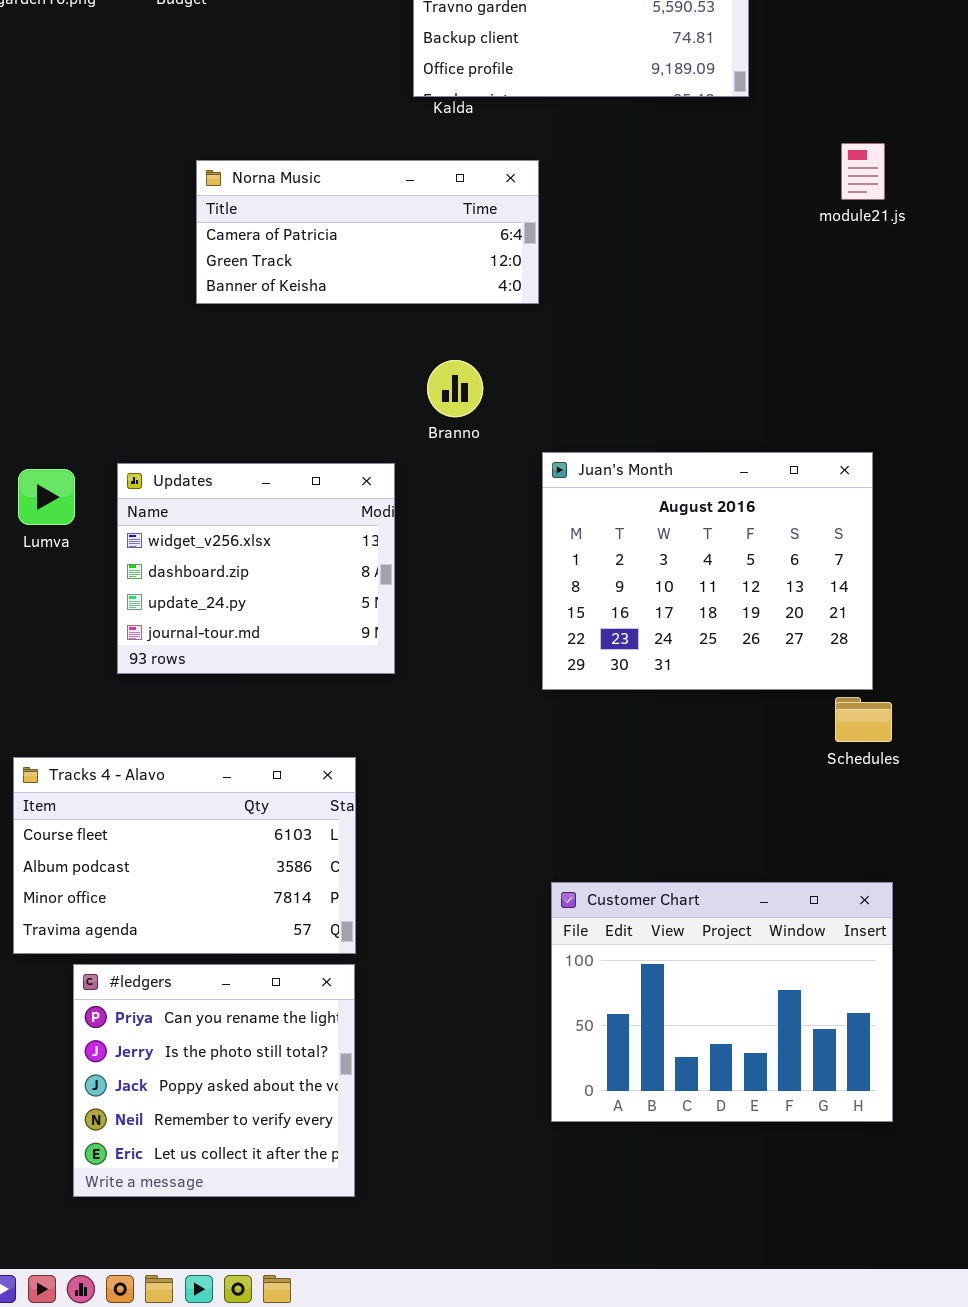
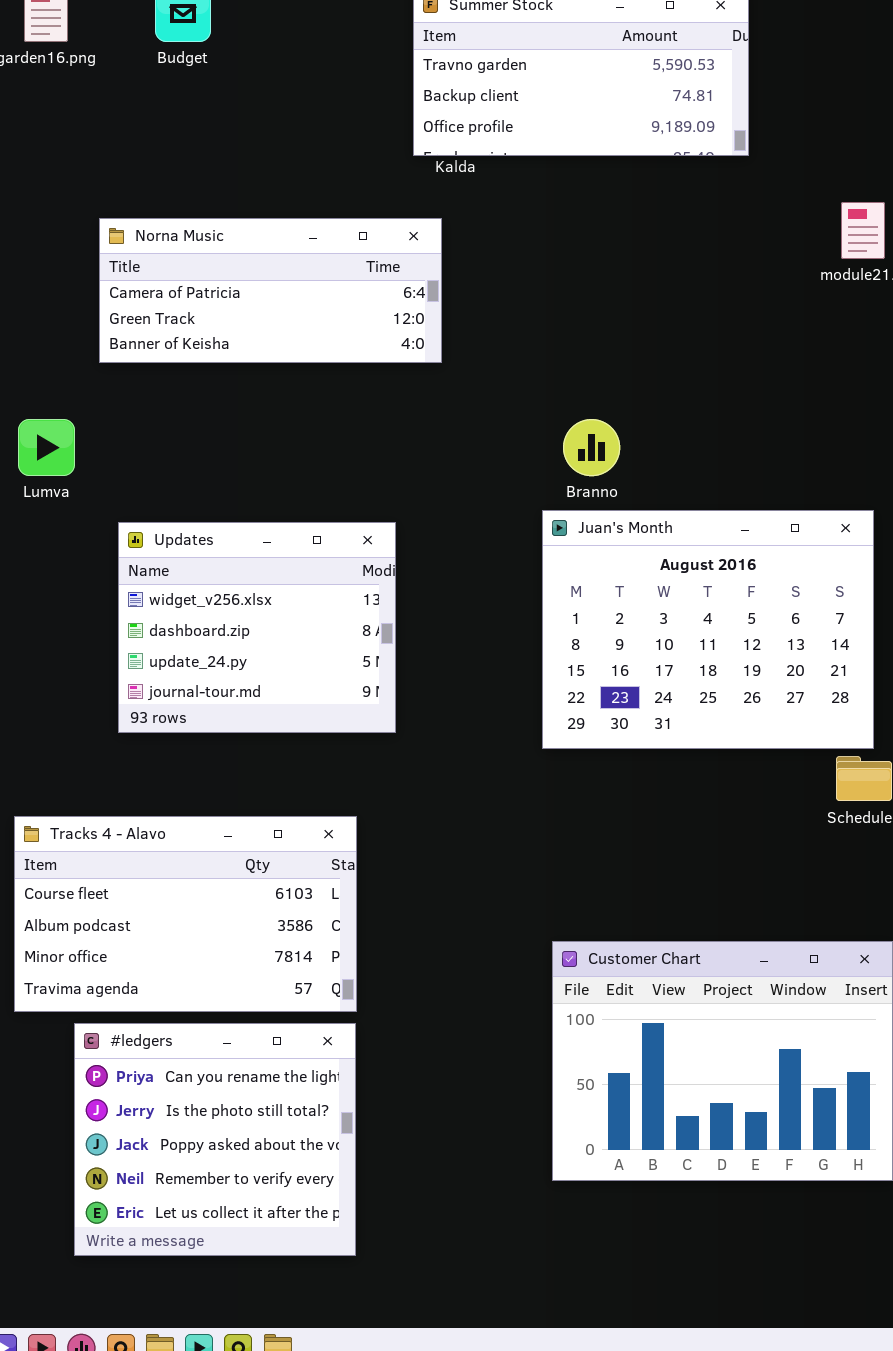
Norna Music: [196,160,539,304] -> [99,218,442,363], moved
Branno: [427,360,483,417] -> [563,419,620,476], moved
Lumva: [18,469,75,525] -> [18,419,75,476], moved

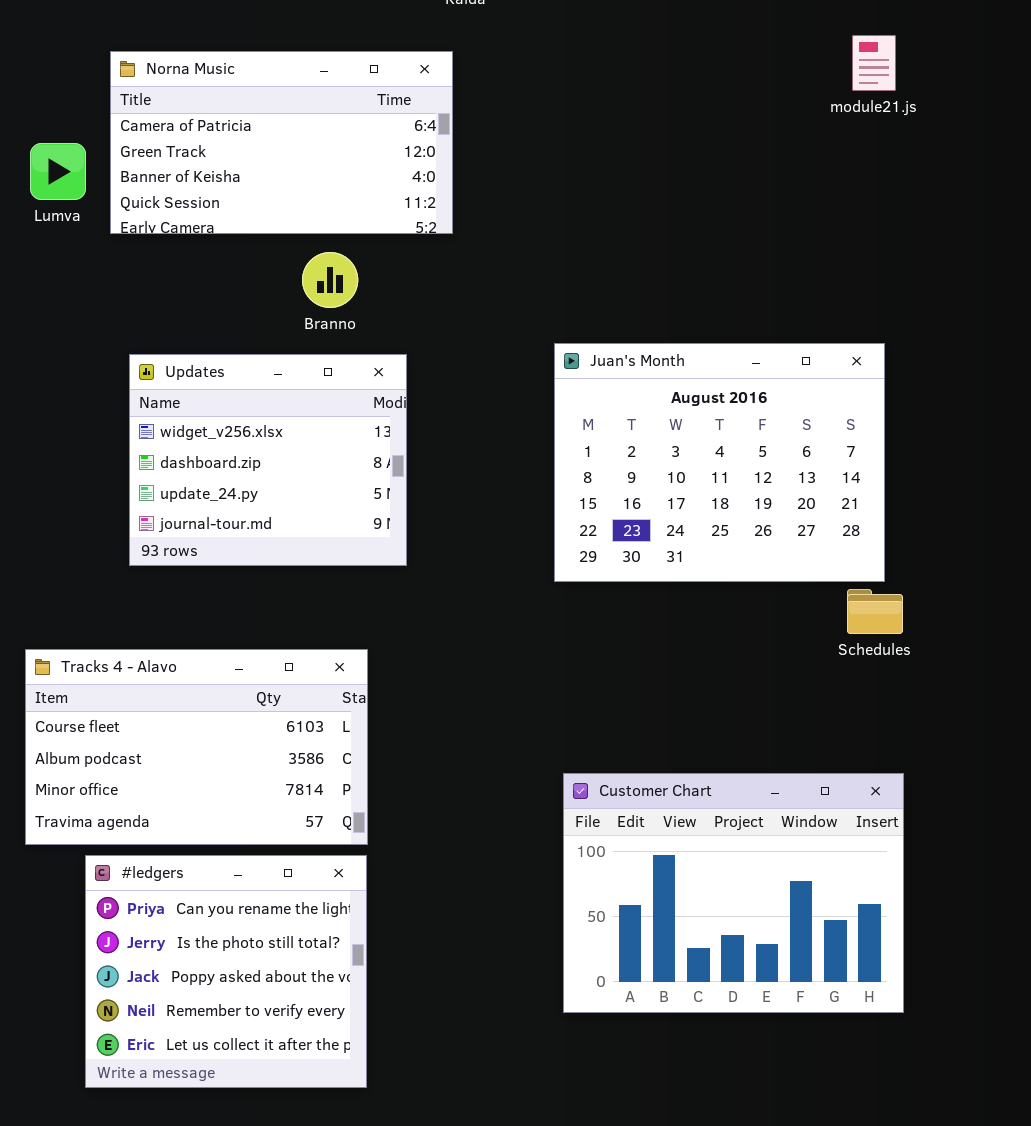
Norna Music: [99,218,442,363] -> [110,51,453,234], resized
Lumva: [18,419,75,476] -> [30,143,86,200], moved
Branno: [563,419,620,476] -> [302,252,358,308], moved

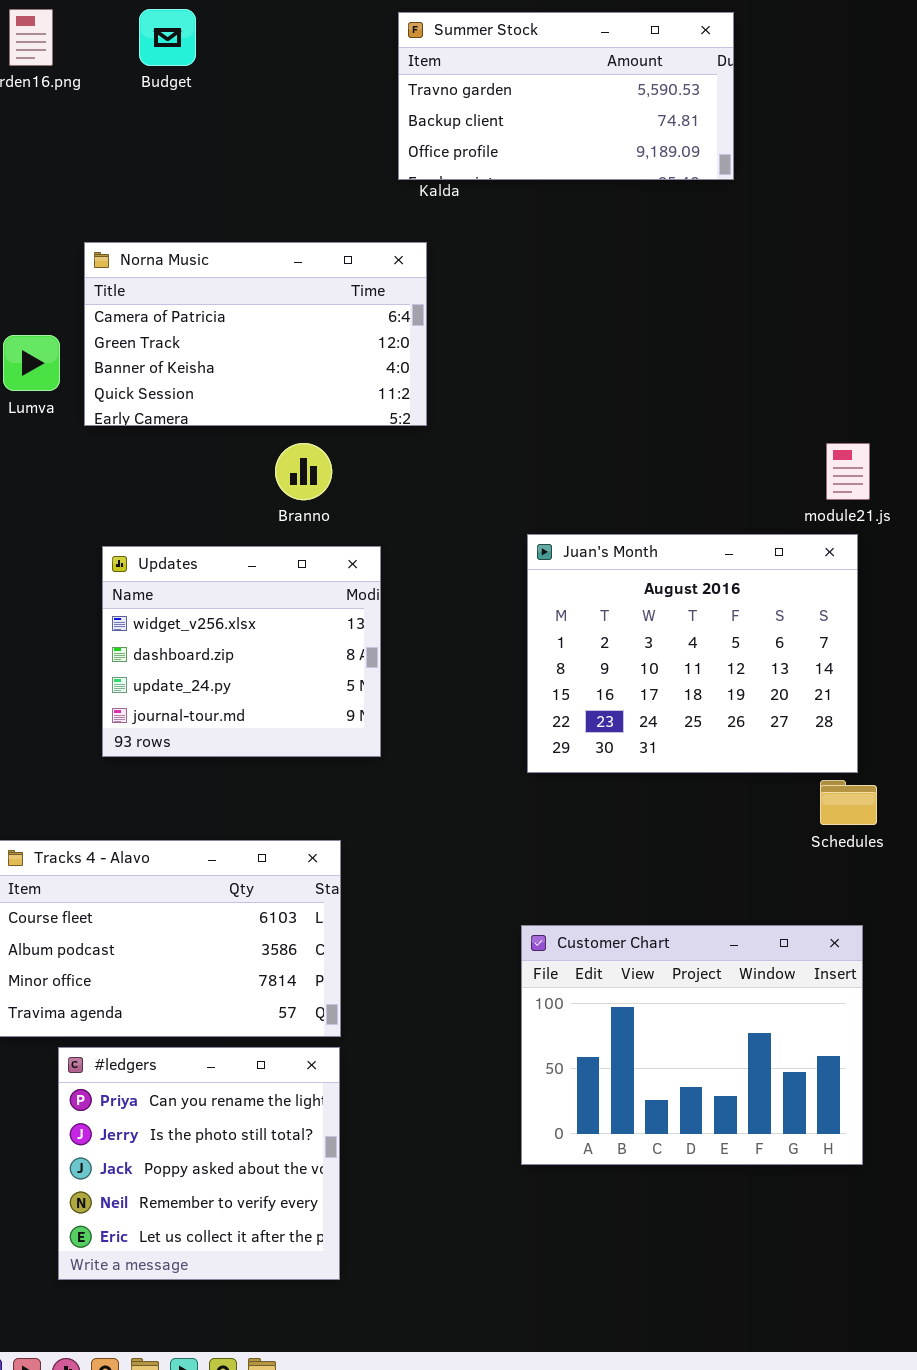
module21.js: [852,35,896,91] -> [826,443,870,500], moved
Customer Chart: [563,773,904,1013] -> [521,925,863,1165], moved

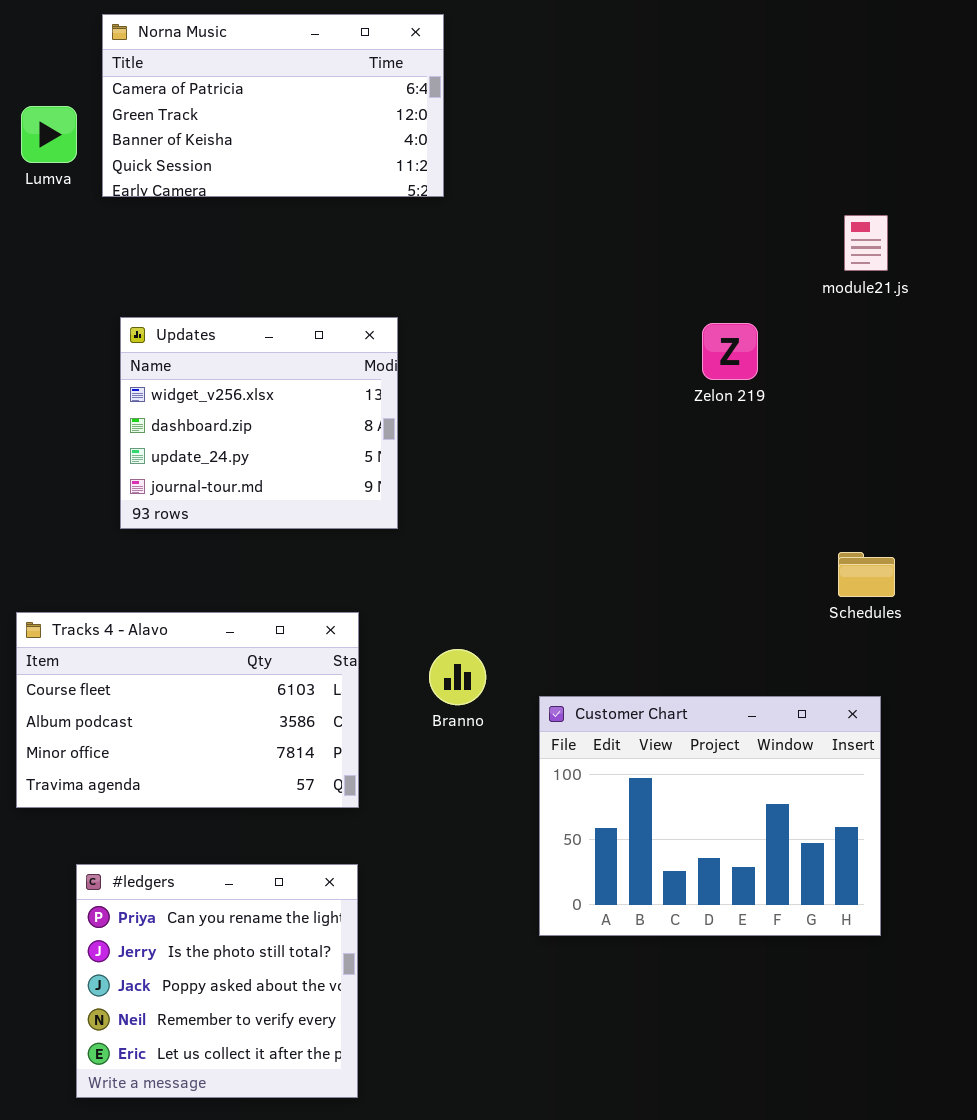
Branno: [275,443,332,500] -> [429,649,486,705], moved
Juan's Month: [527,534,858,773] -> none, closed
#ledgers: [58,1047,340,1280] -> [76,864,358,1098], moved

